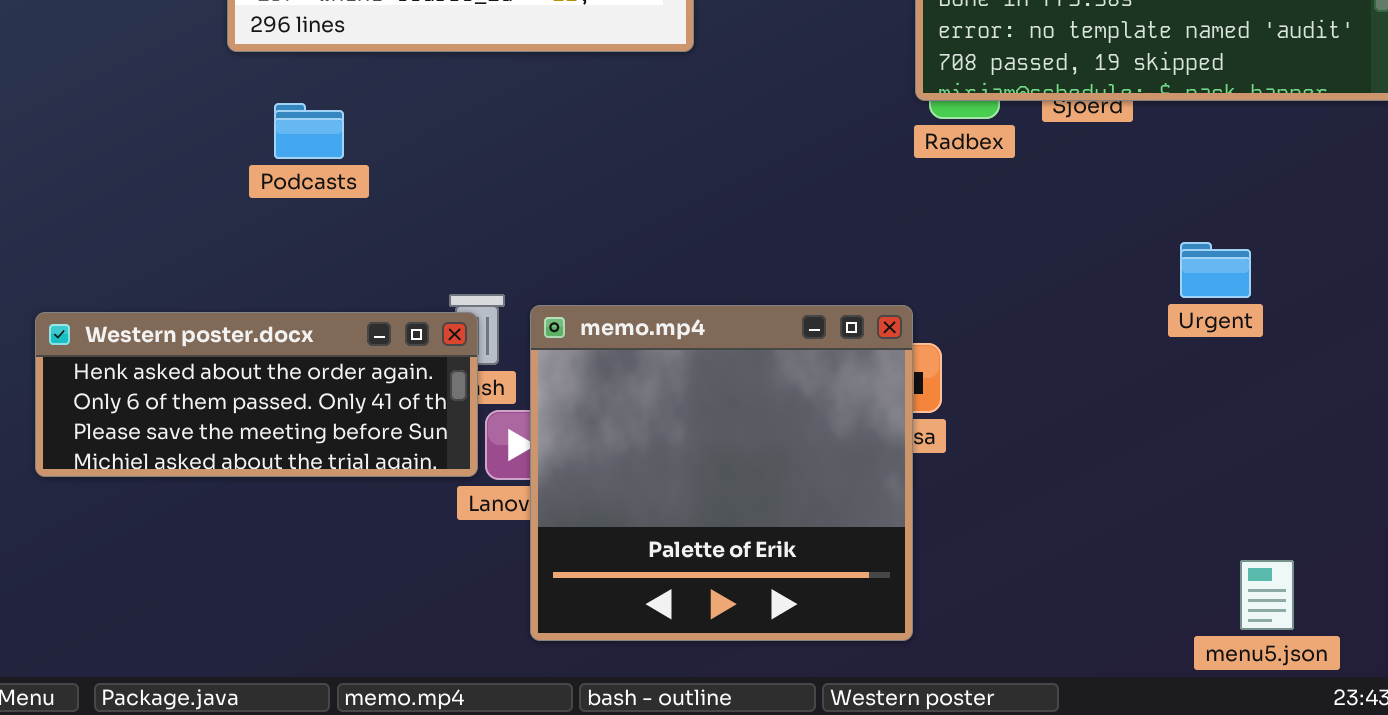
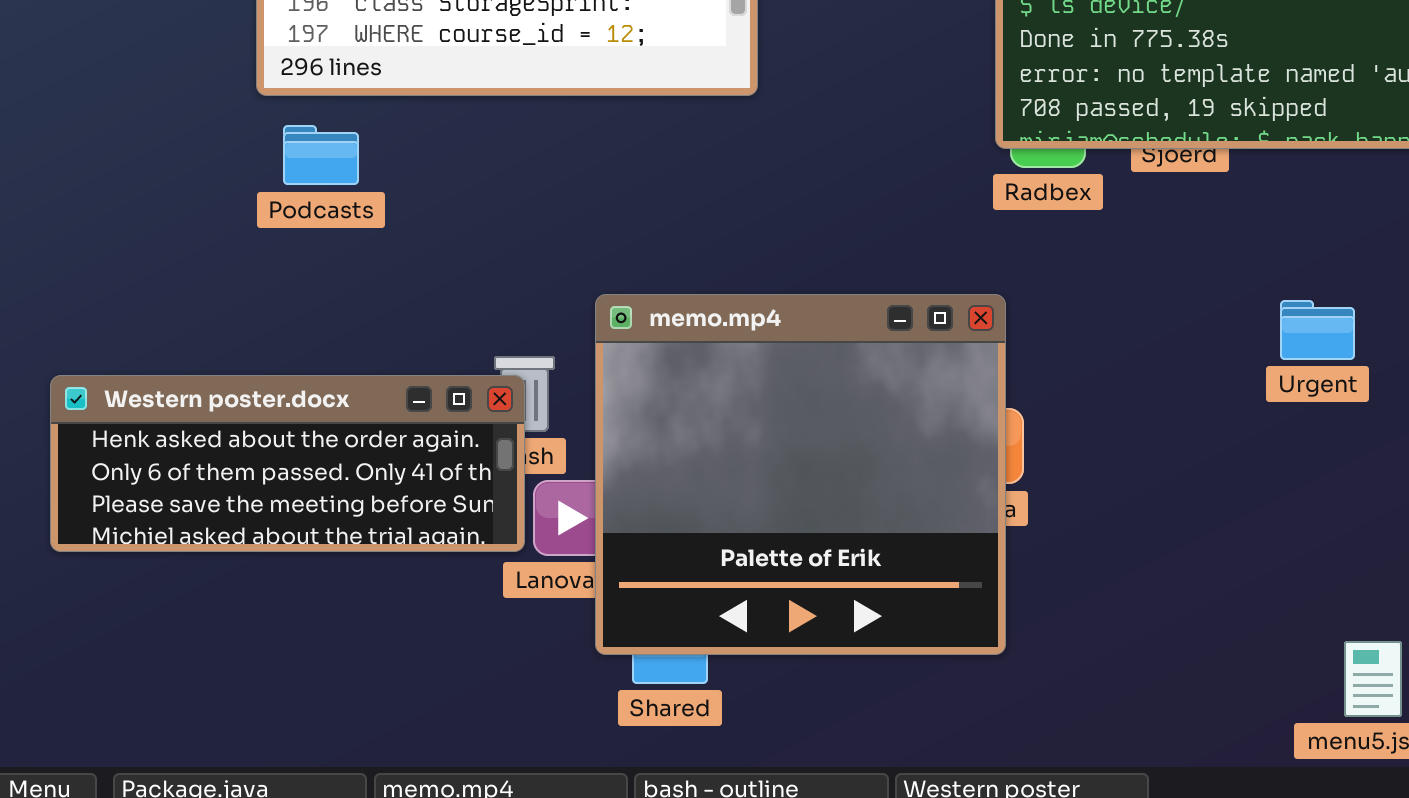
Podcasts: [274,103,344,159] -> [283,125,359,185], moved
memo.mp4: [530,305,913,641] -> [595,294,1006,655], moved

